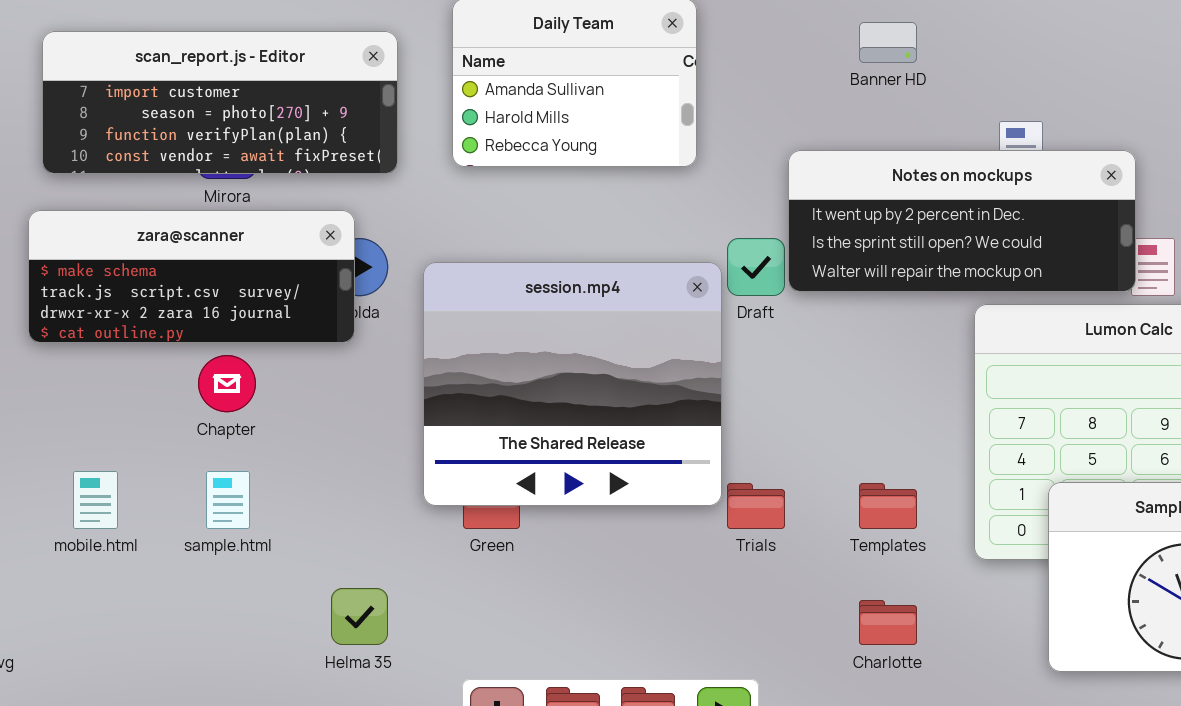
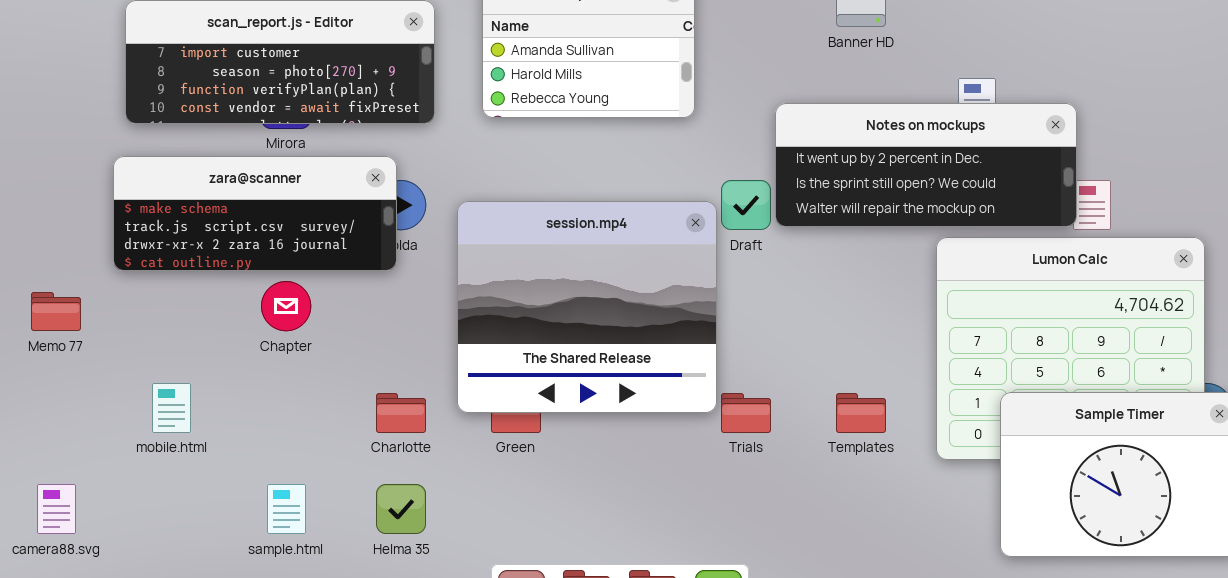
sample.html: [206,471,250,529] -> [267,484,306,534], moved
Charlotte: [859,600,917,645] -> [376,393,426,433], moved

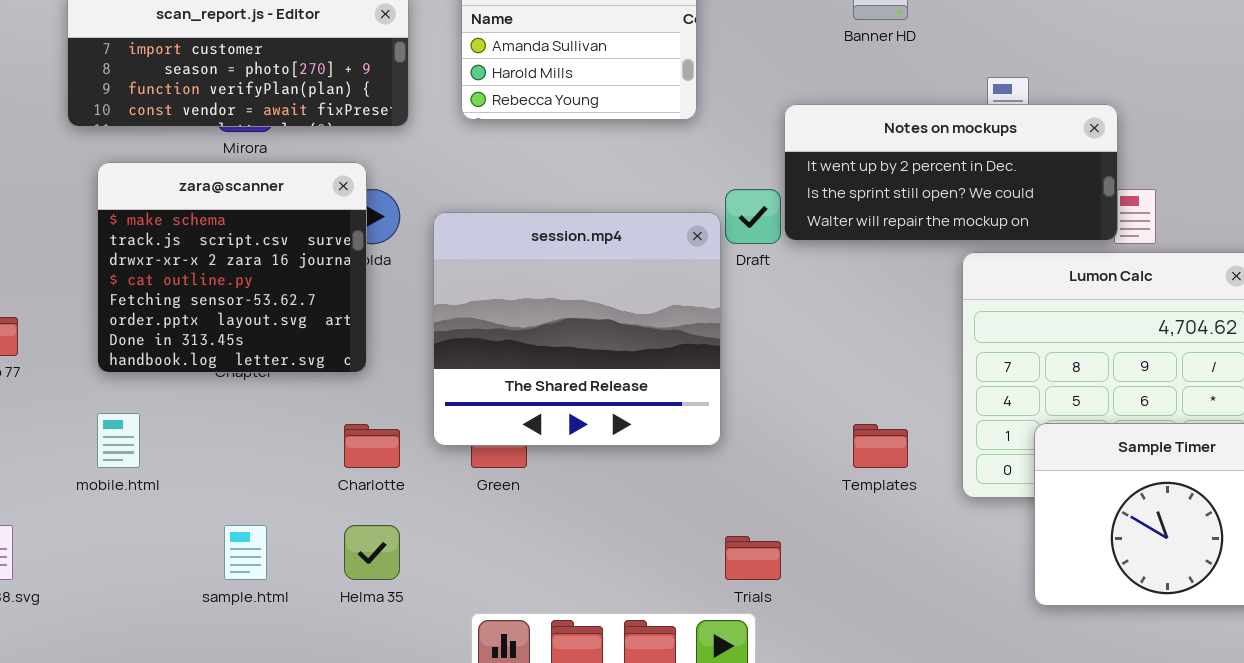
zara@scanner: [113,156,397,271] -> [97,162,367,373], resized
Trials: [721,393,771,433] -> [725,536,781,580], moved

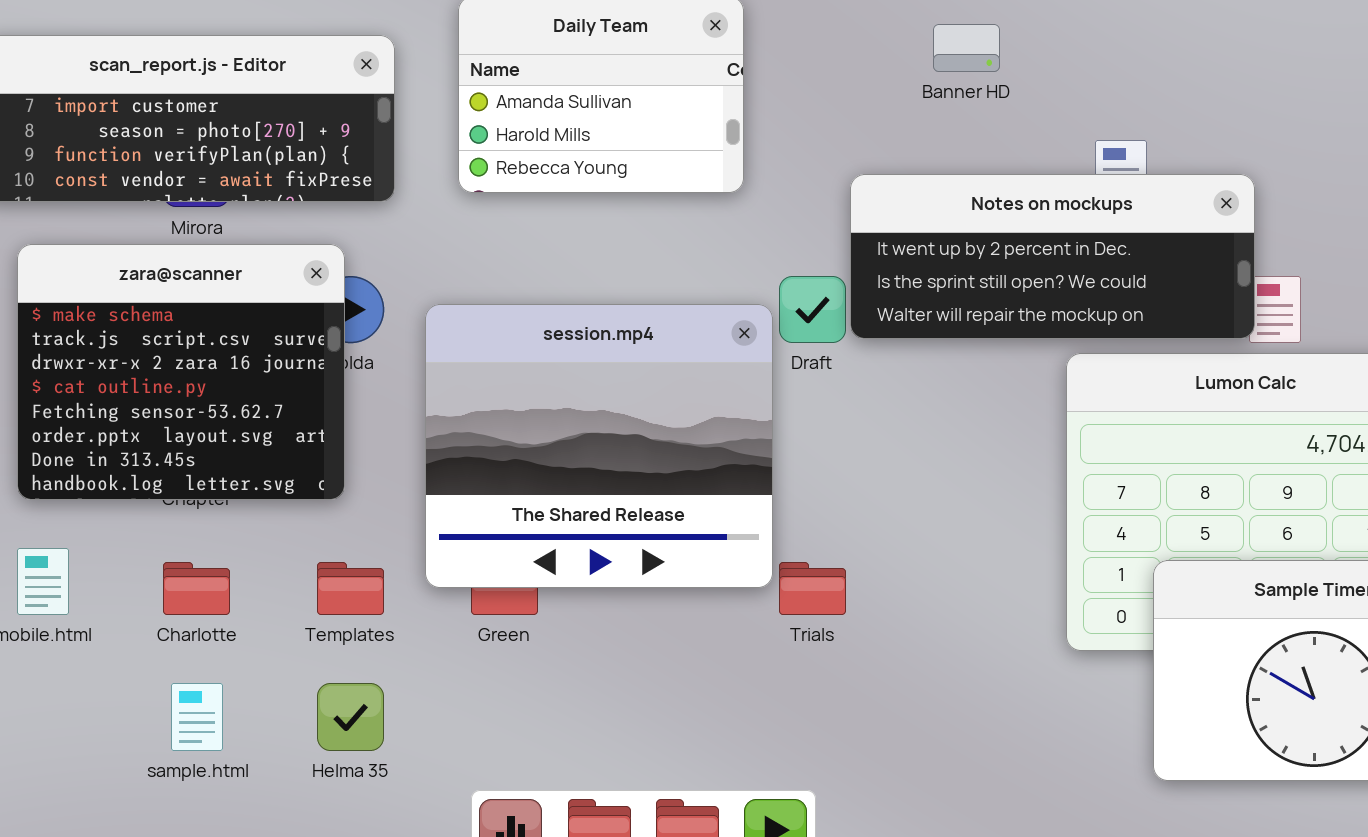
Charlotte: [344,424,400,468] -> [163,562,230,615], moved
Templates: [853,424,908,468] -> [317,562,384,615], moved
Trials: [725,536,781,580] -> [779,562,846,615], moved

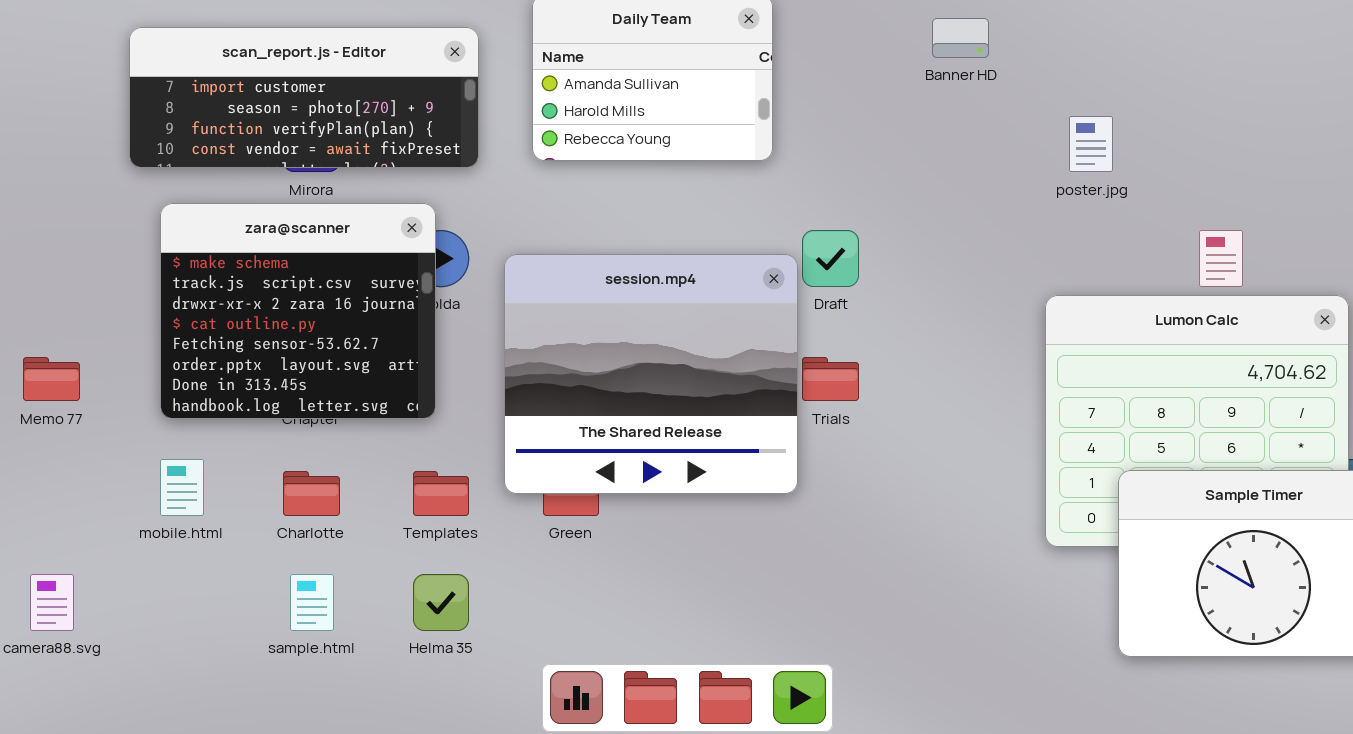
Notes on mockups: [850,174,1255,339] -> none, closed
Trials: [779,562,846,615] -> [802,357,859,401], moved

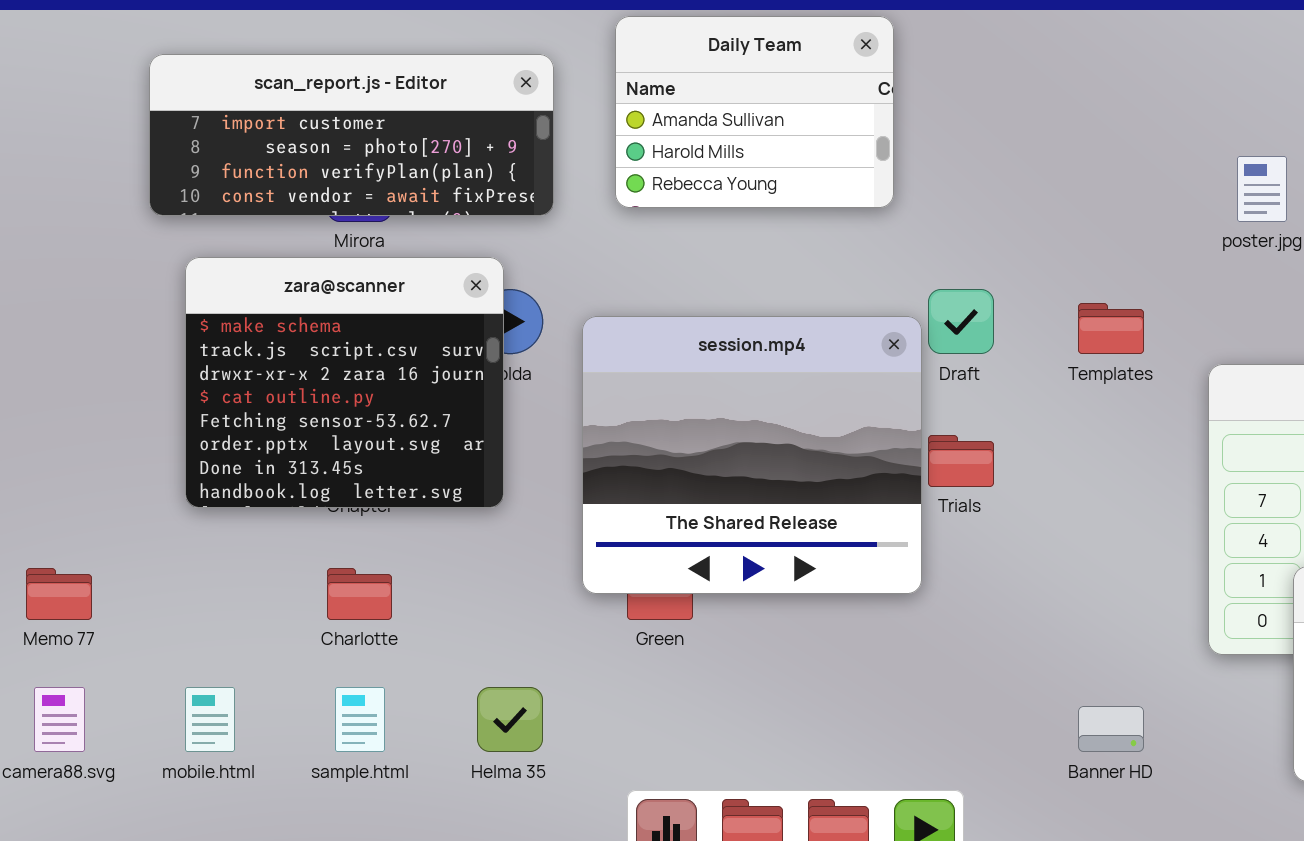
Banner HD: [932,18,989,58] -> [1078,706,1144,752], moved
Memo 77: [23,357,80,401] -> [26,568,92,620], moved
mobile.html: [160,459,204,516] -> [185,687,235,752], moved
Templates: [413,471,469,516] -> [1078,303,1144,354], moved

